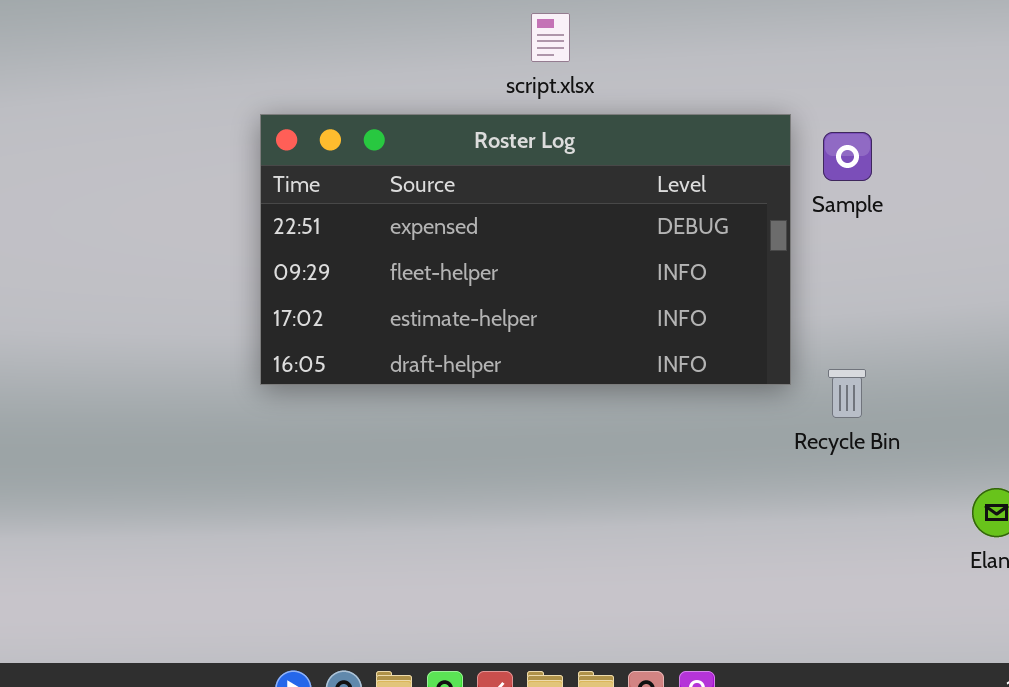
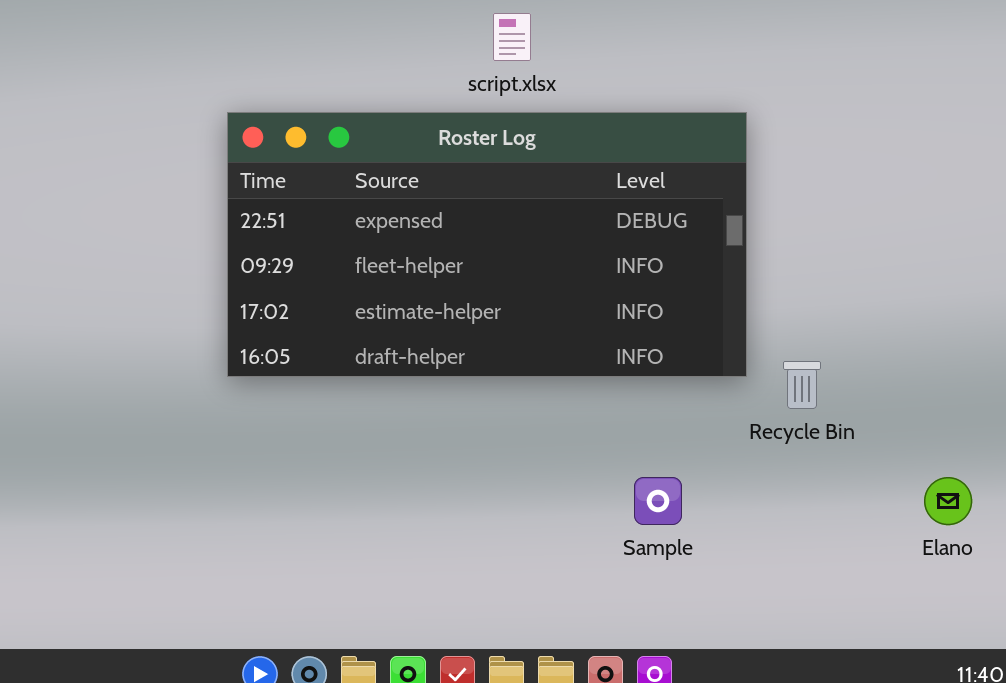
Sample: [823,132,872,181] -> [634,477,682,525], moved

